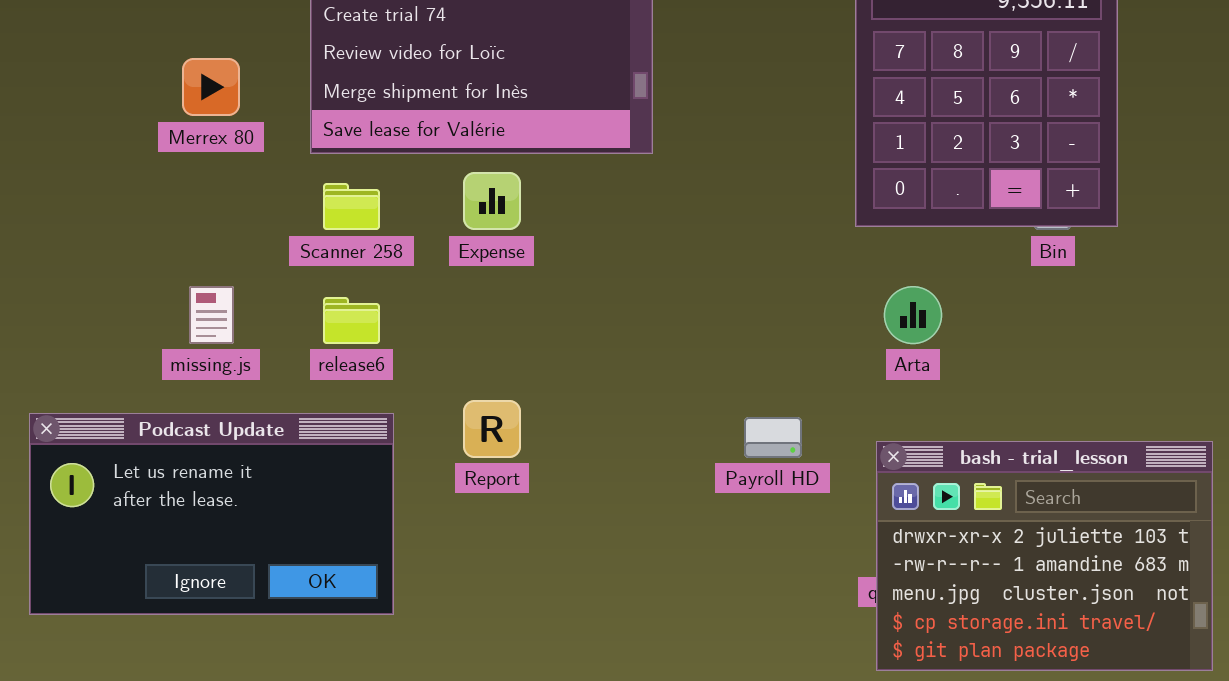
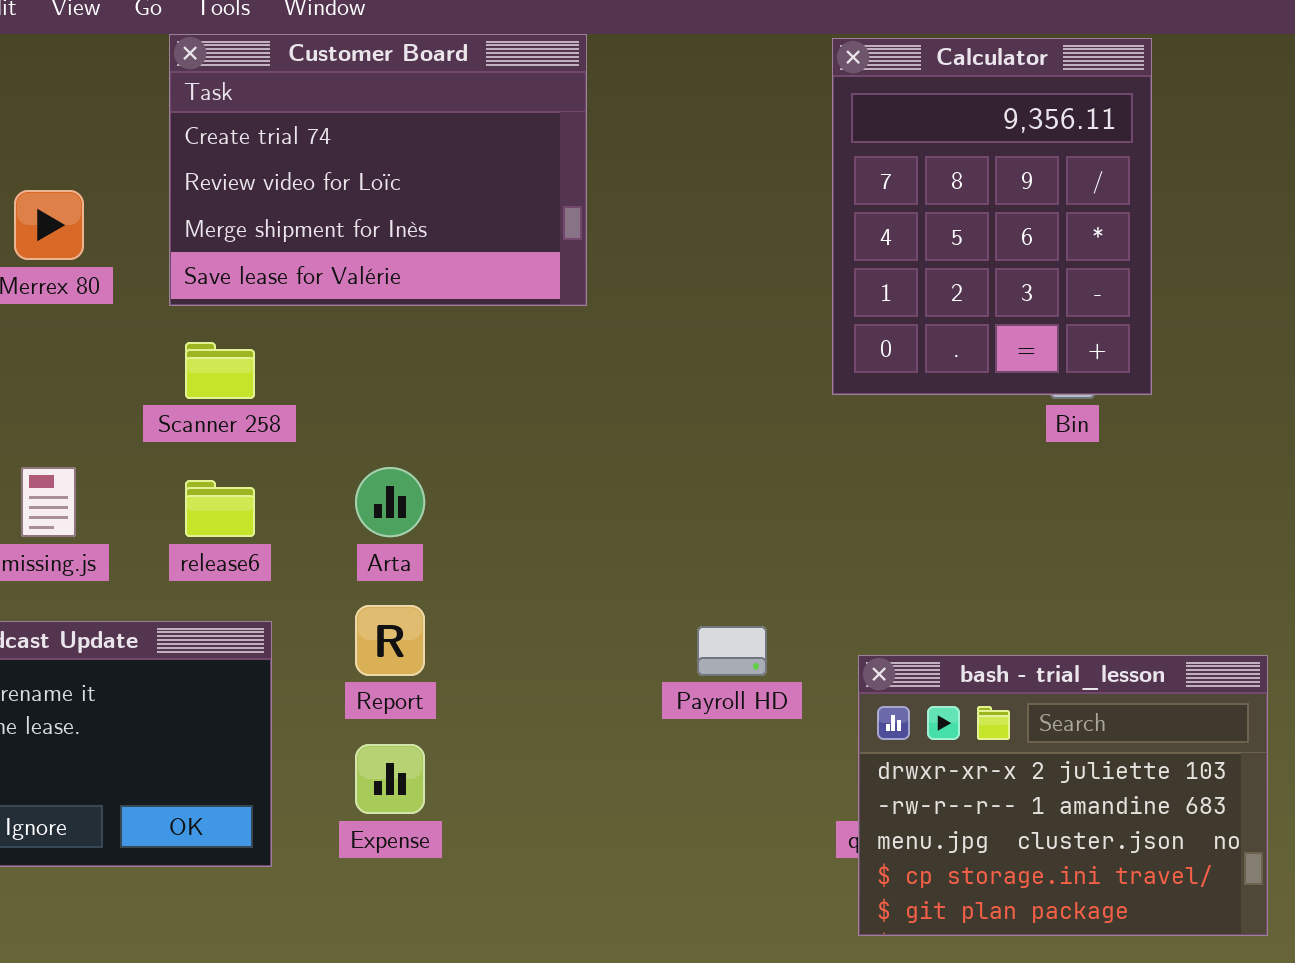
Expense: [463,172,521,230] -> [355,744,425,814], moved
Arta: [884,286,942,344] -> [355,467,425,537], moved

